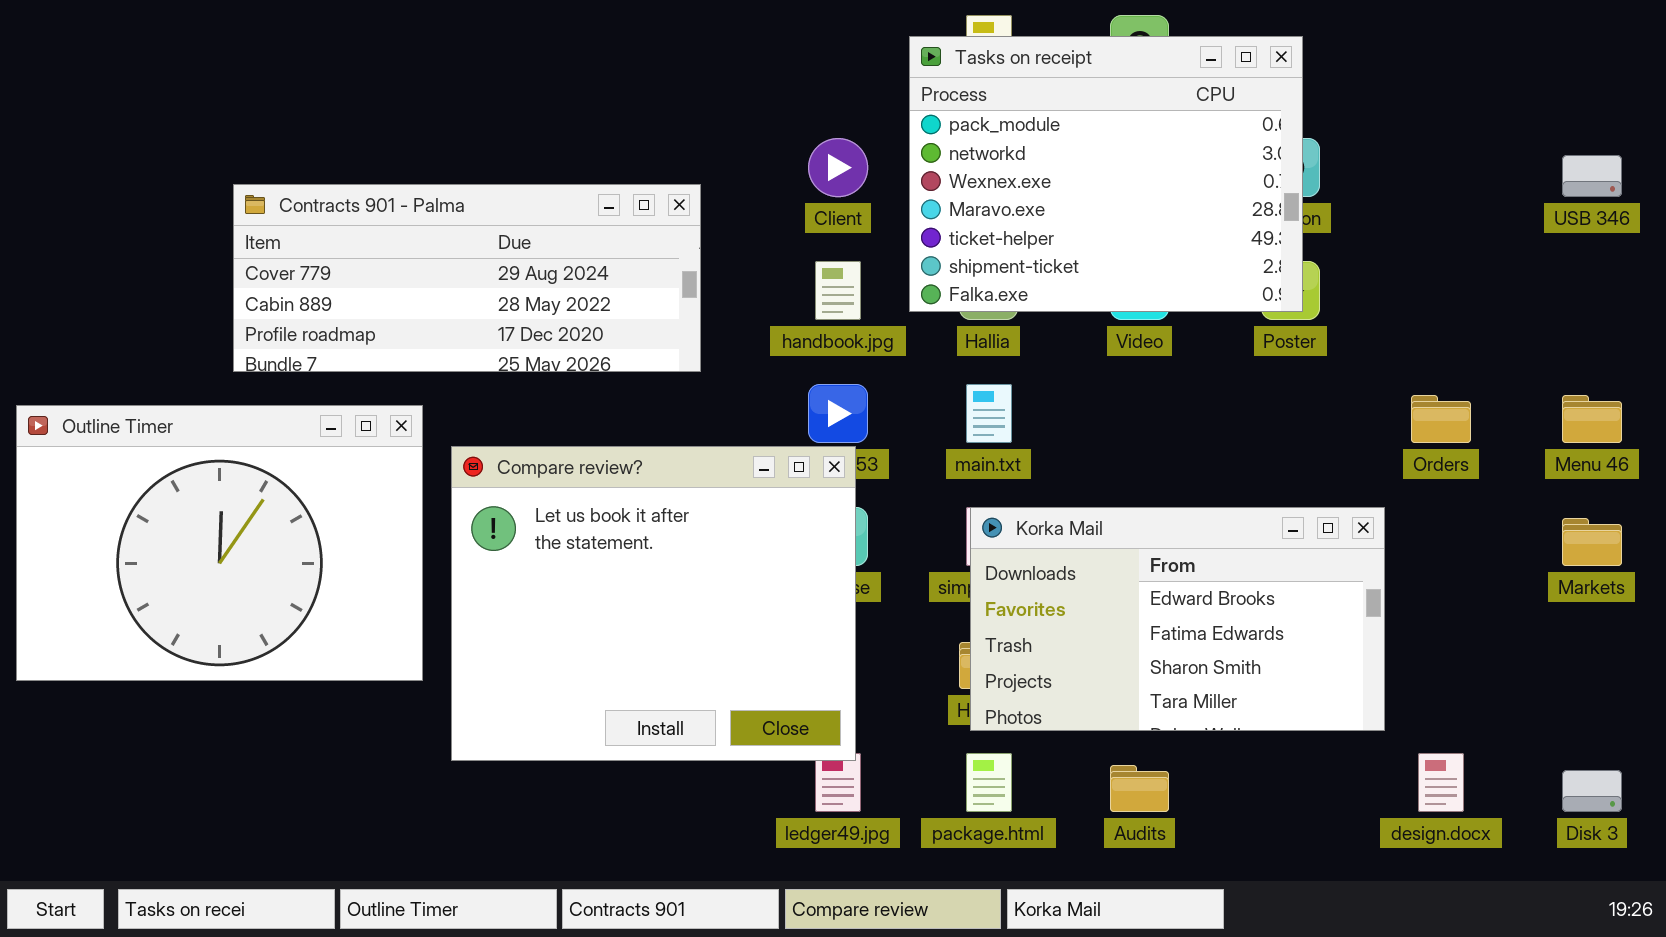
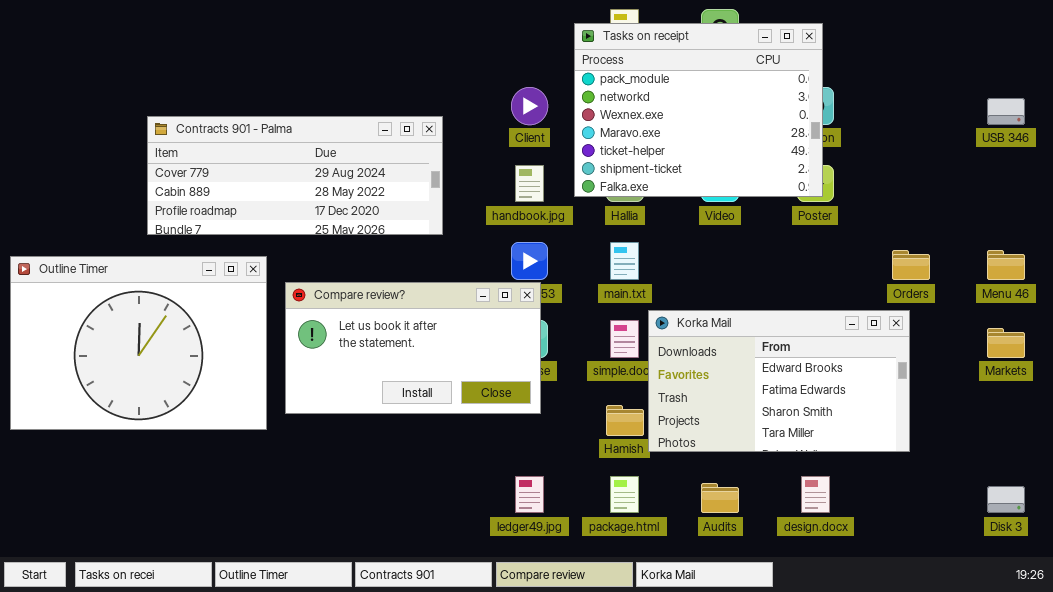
Compare review?: [451,446,856,761] -> [285,282,541,414], resized
Korka Mail: [970,507,1385,731] -> [648,310,910,452], moved
design.docx: [1418,753,1464,812] -> [801,476,830,513], moved

